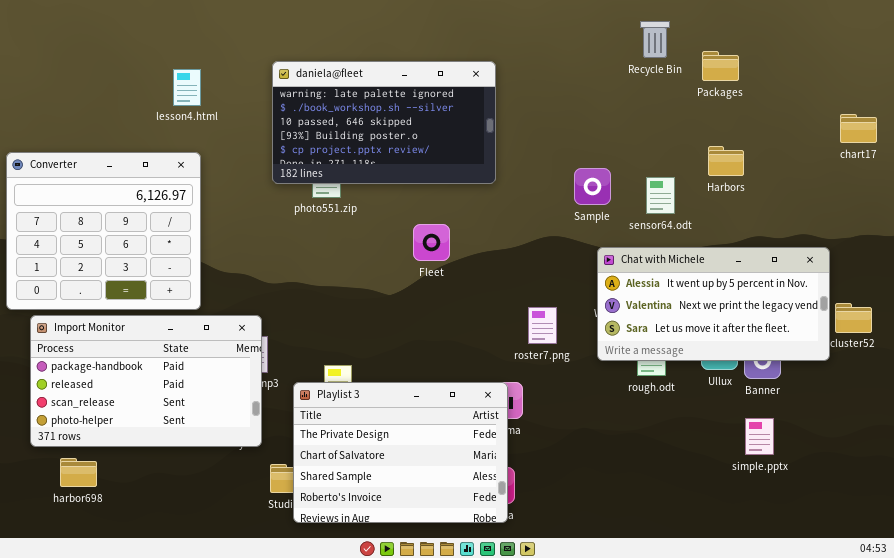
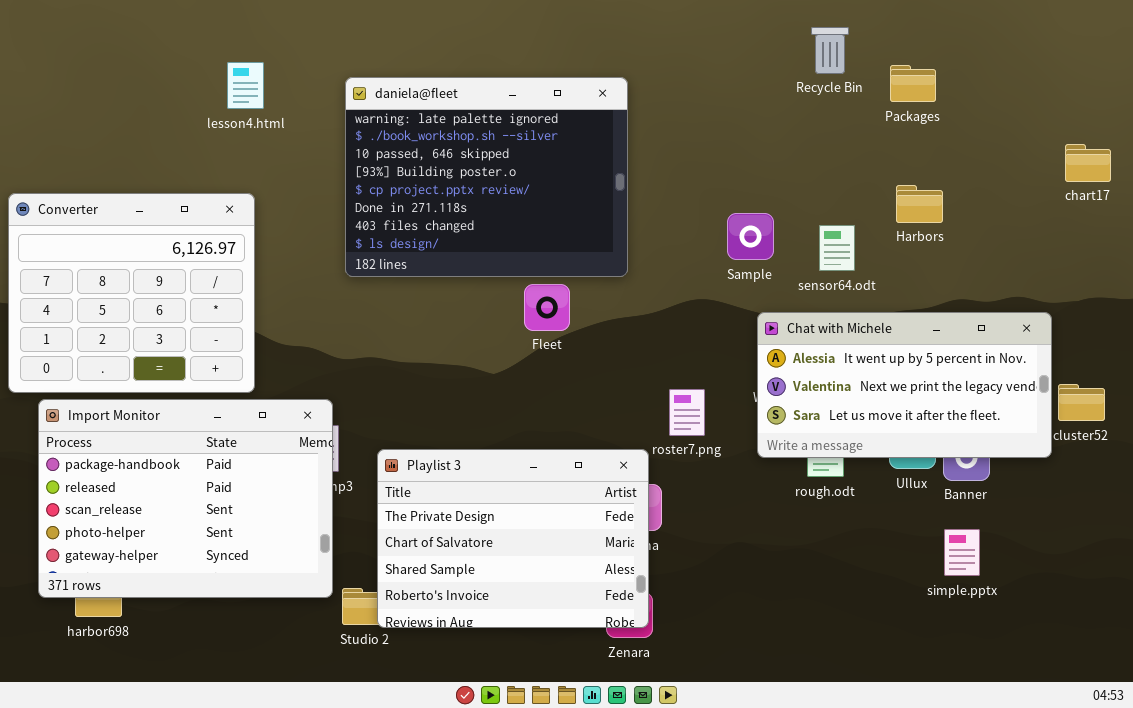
daniela@fleet: [272,61,496,184] -> [345,77,628,277], resized
lesson4.html: [173,69,201,106] -> [227,62,264,109], moved
Import Monitor: [30,315,262,447] -> [38,399,333,598], resized
Playlist 3: [293,382,508,523] -> [377,449,649,628], moved

